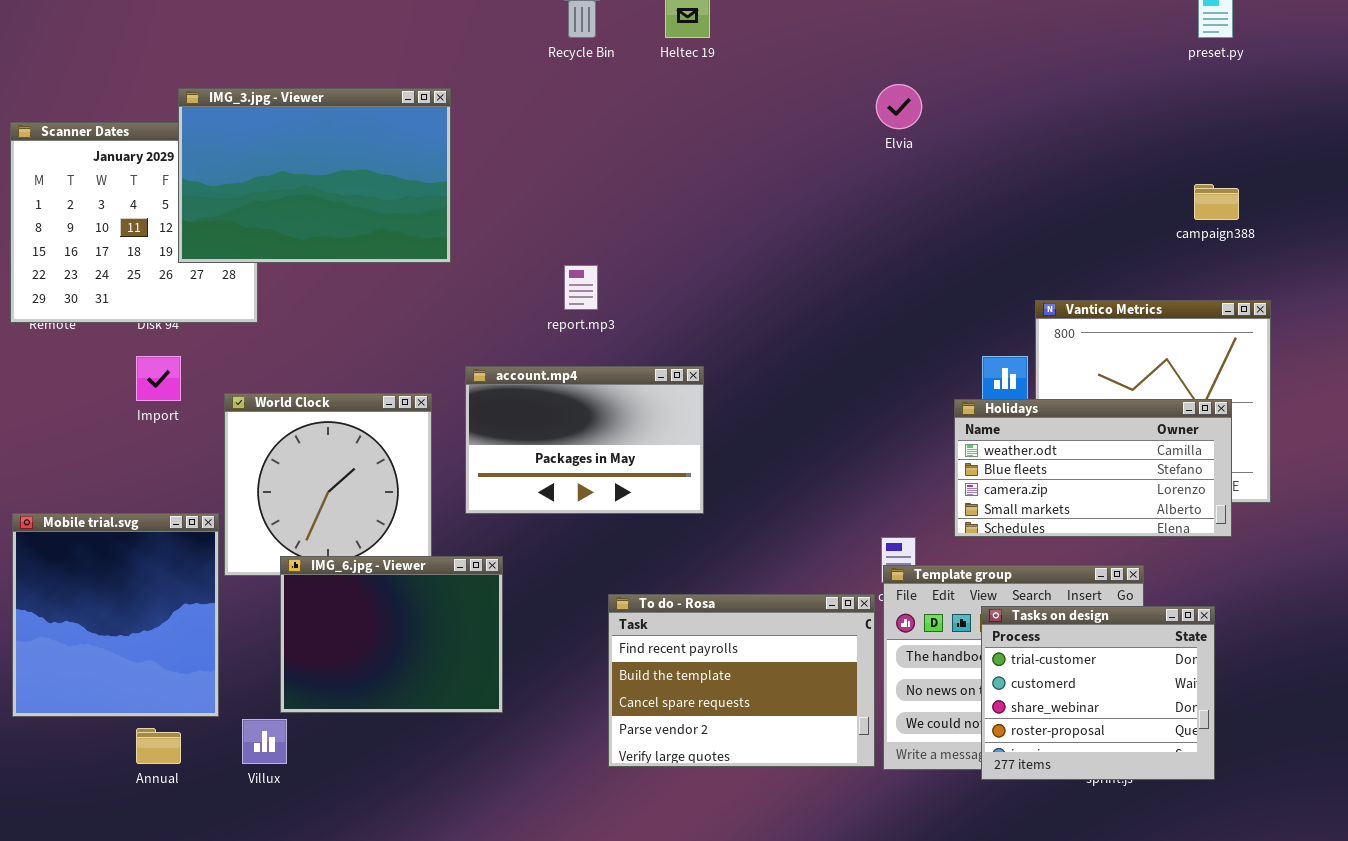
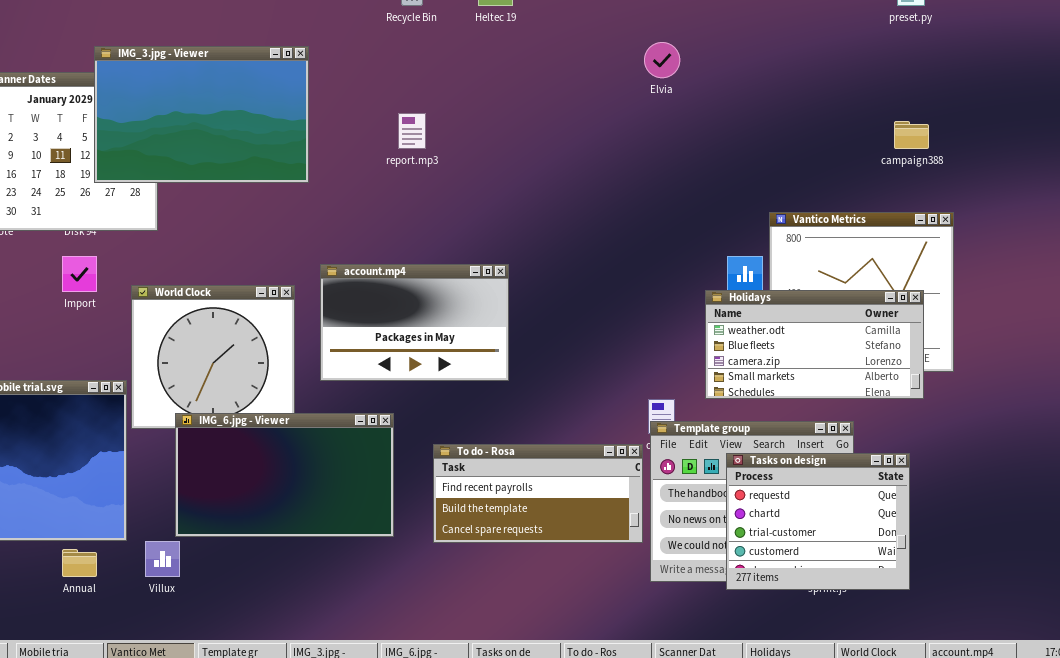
report.mp3: [564,265,598,310] -> [398,113,426,149], moved
IMG_6.jpg - Viewer: [280,556,503,713] -> [175,413,394,537], resized
To do - Rosa: [608,594,875,767] -> [433,444,643,543], resized
Tasks on design: [981,606,1215,780] -> [726,453,910,590], scrolled up 2 rows

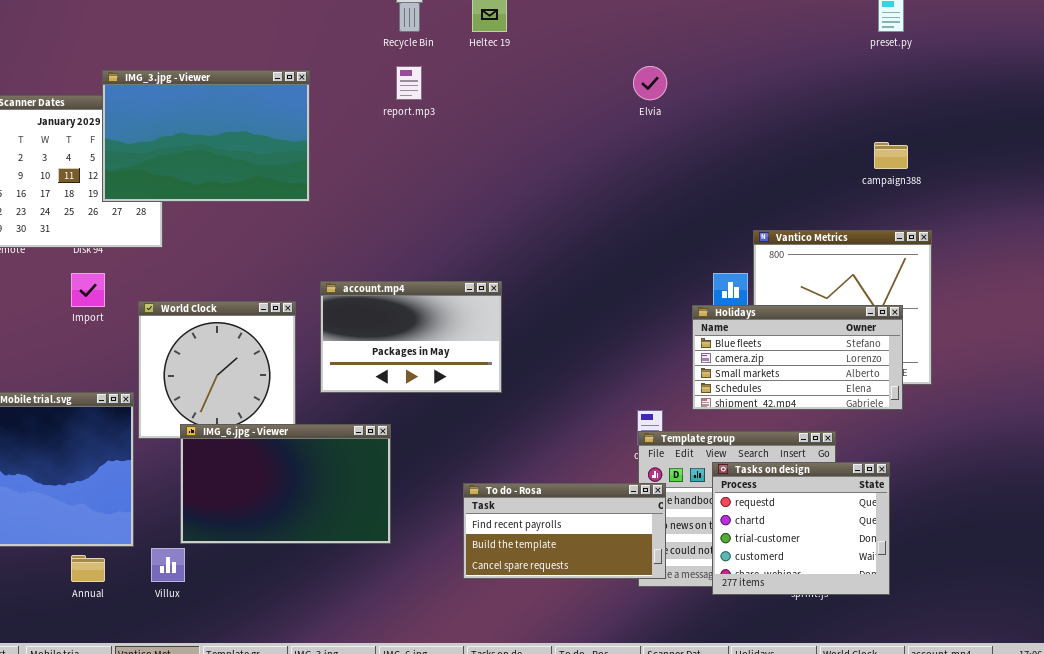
report.mp3: [398,113,426,149] -> [396,66,422,100], moved
Holidays: [705,290,924,399] -> [692,305,903,410], scrolled down 1 row
To do - Rosa: [433,444,643,543] -> [463,483,666,579], moved

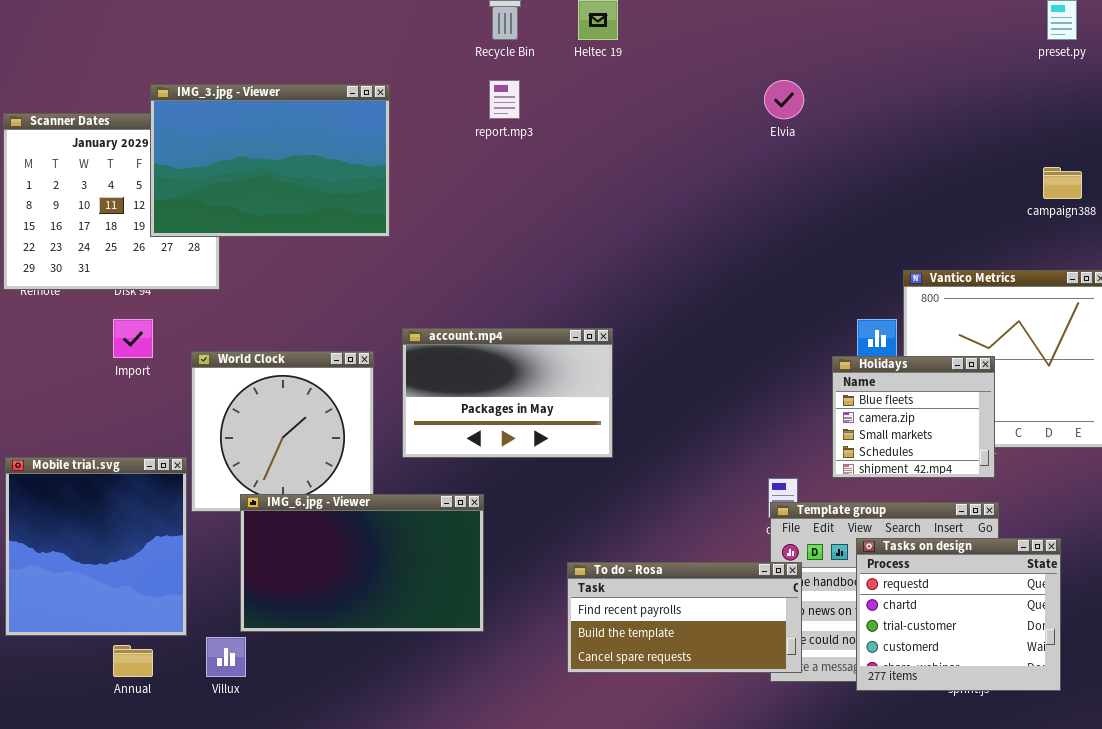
Holidays: [692,305,903,410] -> [832,356,995,478], resized

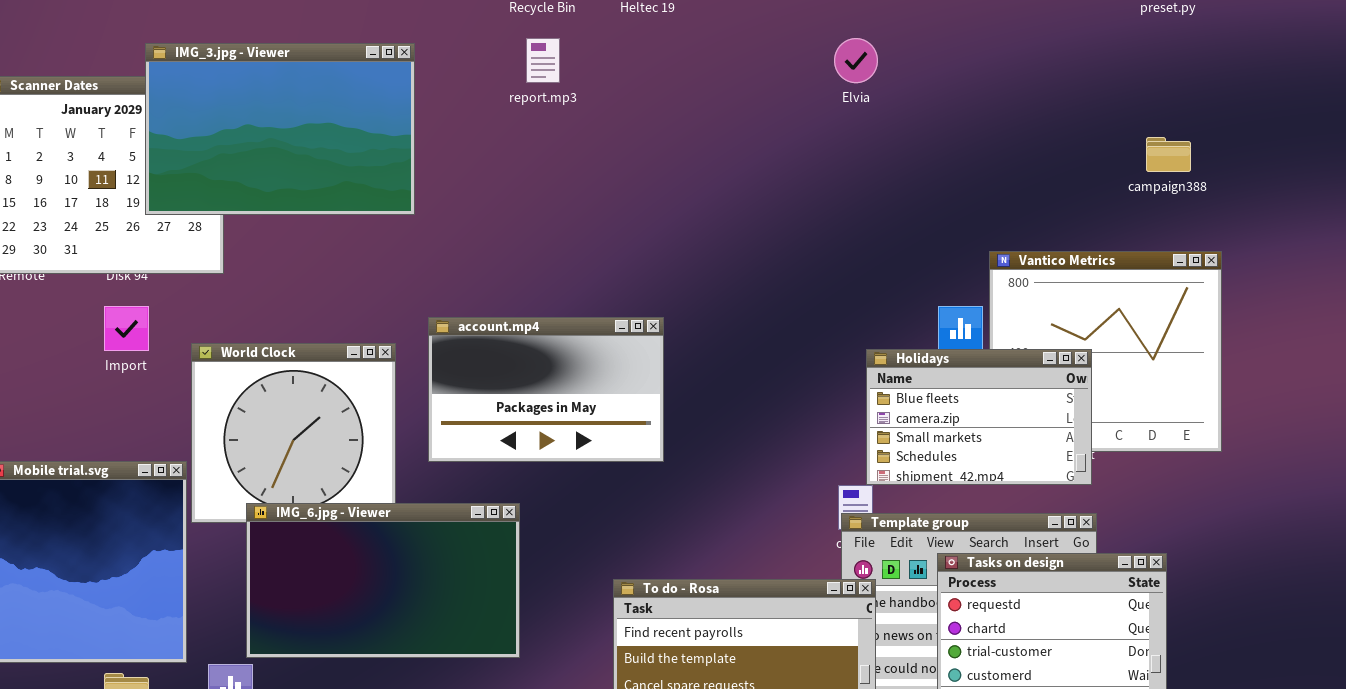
Holidays: [832,356,995,478] -> [866,349,1092,485], resized

